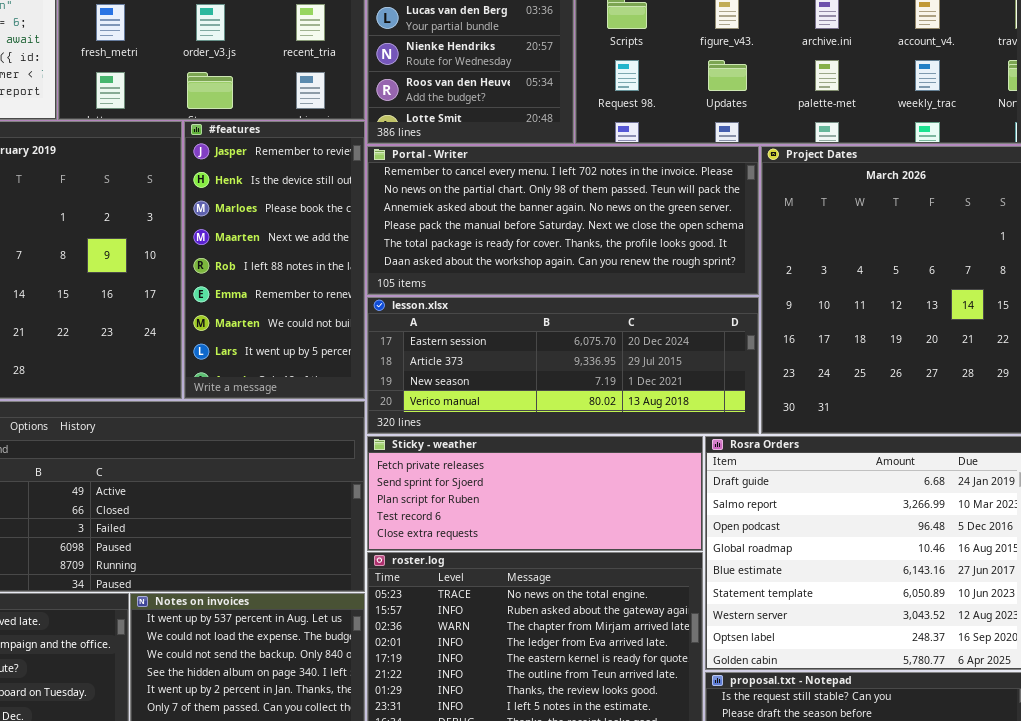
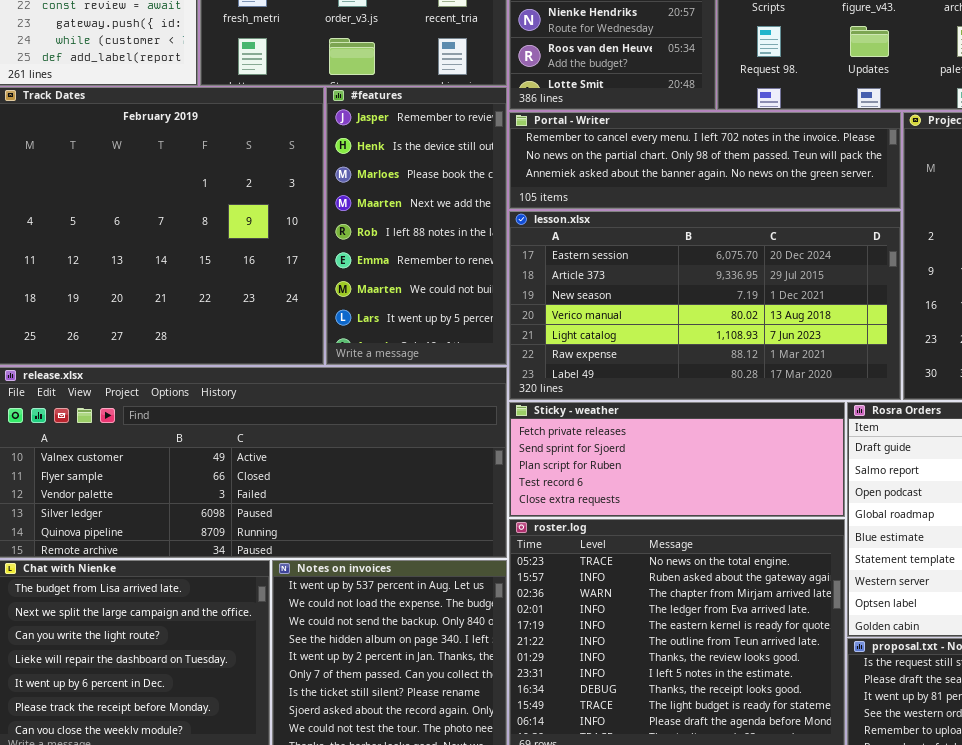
Portal - Writer: [367,146,759,295] -> [509,112,901,209], resized
lesson.xlsx: [367,297,759,434] -> [509,211,901,400], resized

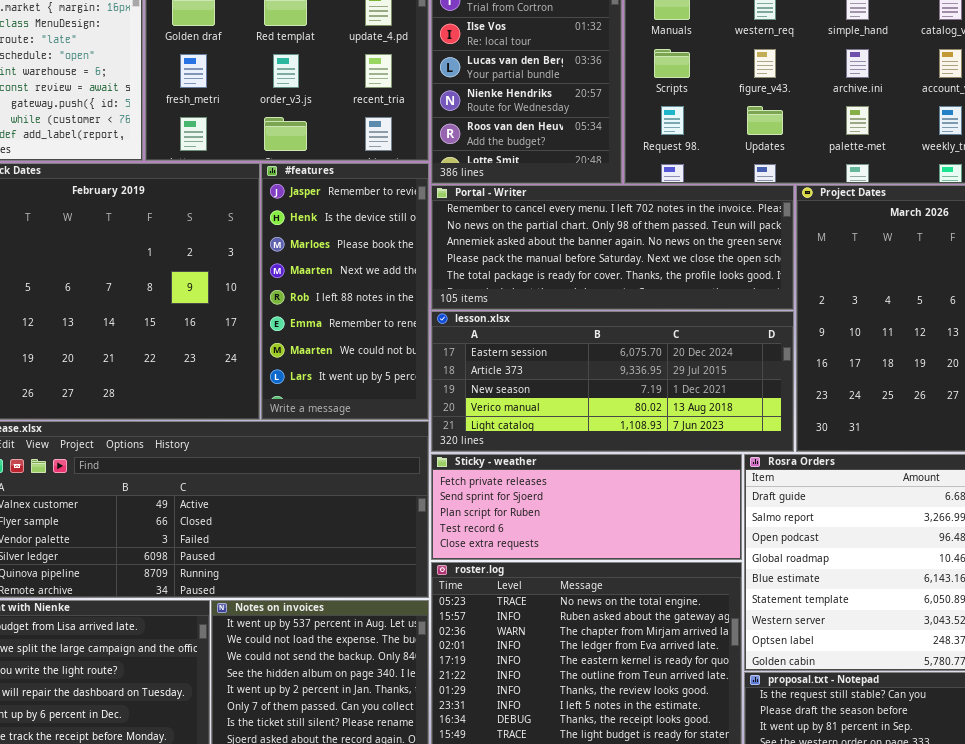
Portal - Writer: [509,112,901,209] -> [431,185,794,310], resized
lesson.xlsx: [509,211,901,400] -> [431,311,794,452], resized

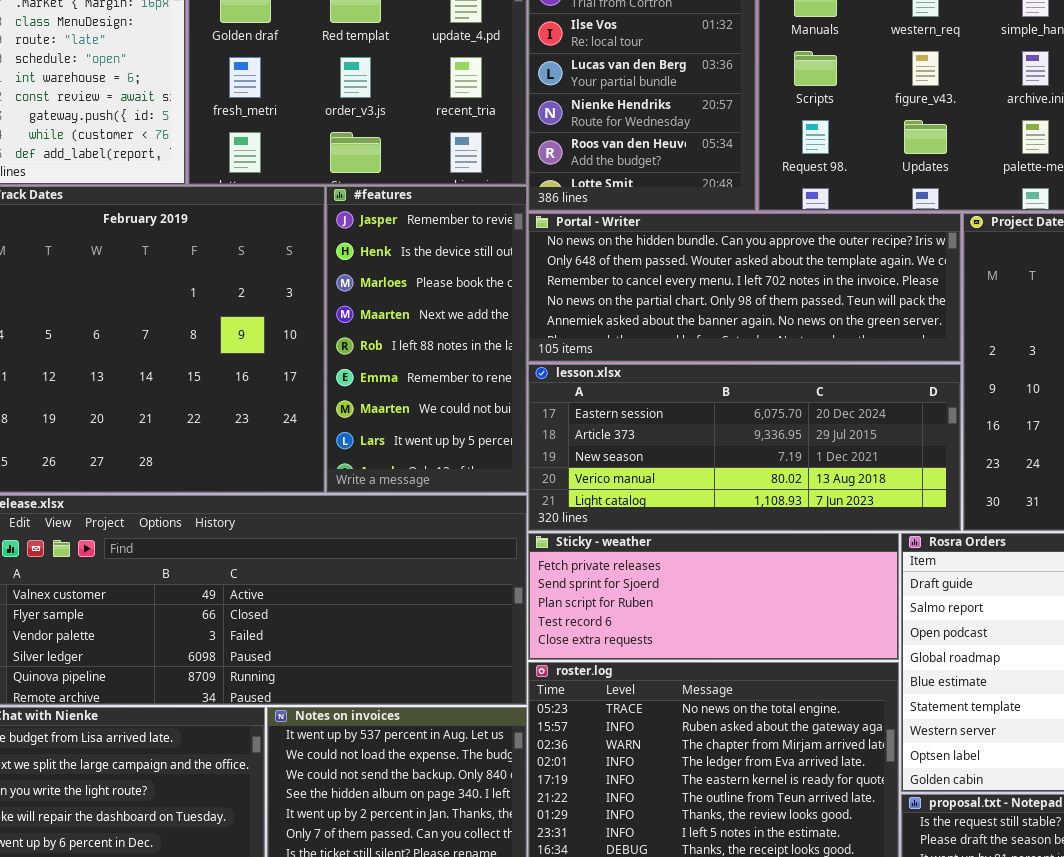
Portal - Writer: [431,185,794,310] -> [528,213,961,362], scrolled up 2 rows

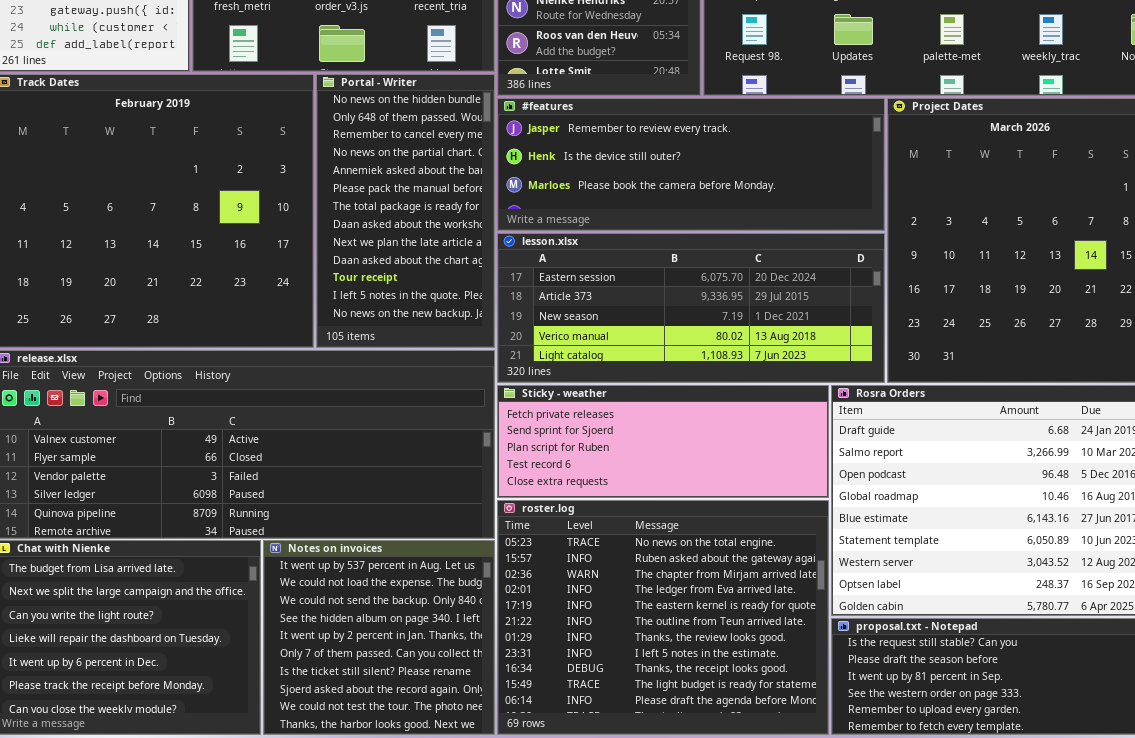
#features: [326,186,527,493] -> [497,98,885,231], moved, resized
Portal - Writer: [528,213,961,362] -> [316,74,495,348], moved, resized

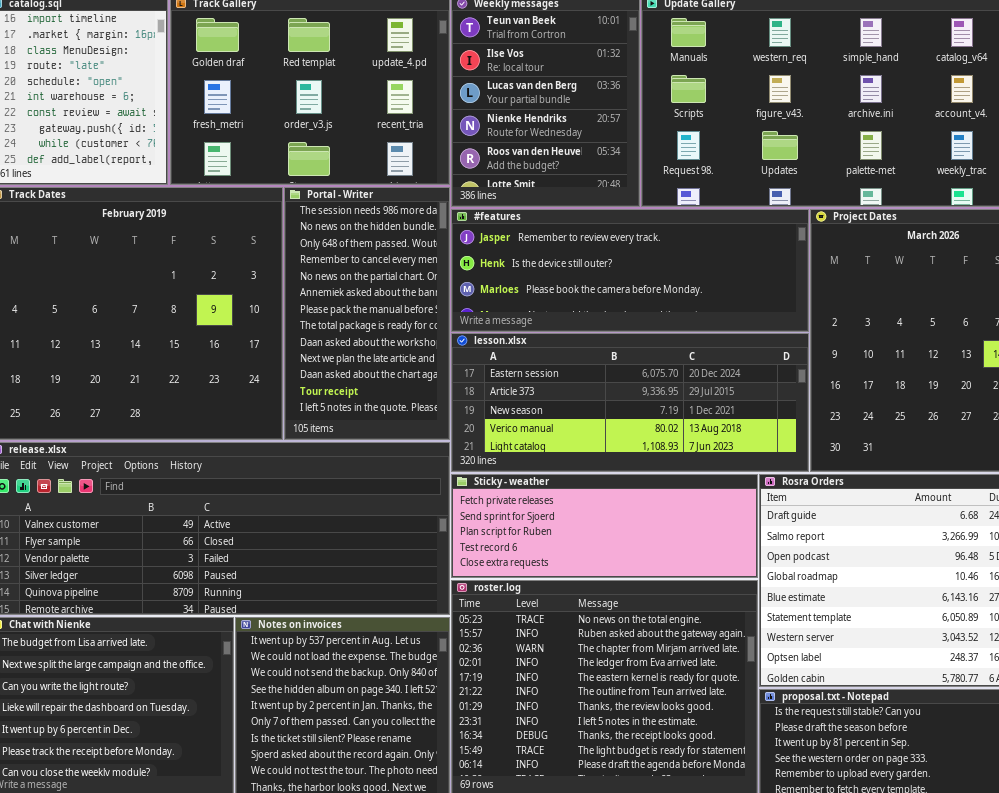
Portal - Writer: [316,74,495,348] -> [284,187,450,440], scrolled up 1 row

